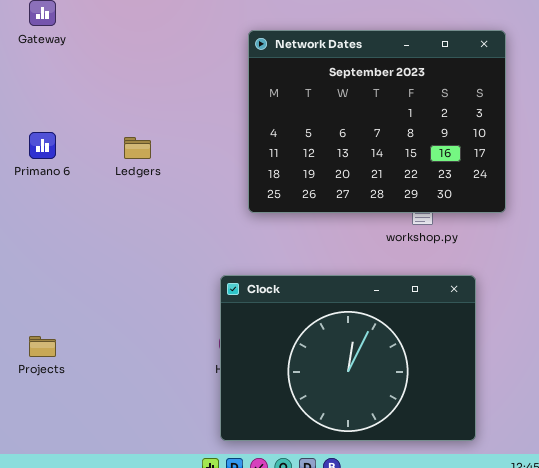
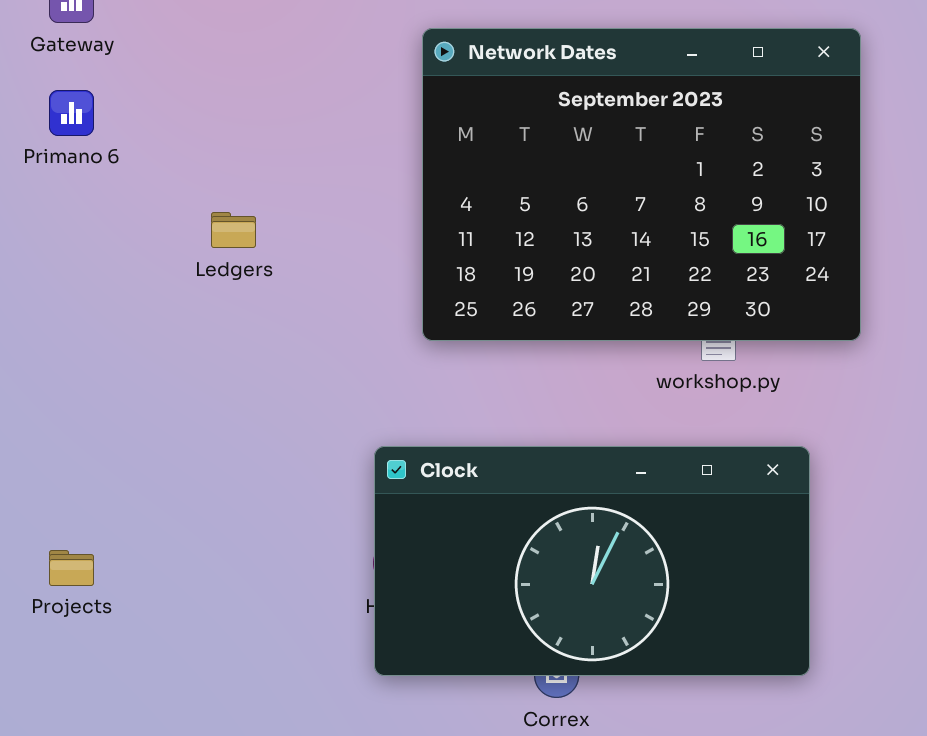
Primano 6: [29,132,56,159] -> [49,90,94,136], moved
Clock: [220,275,476,441] -> [374,446,810,676], resized

